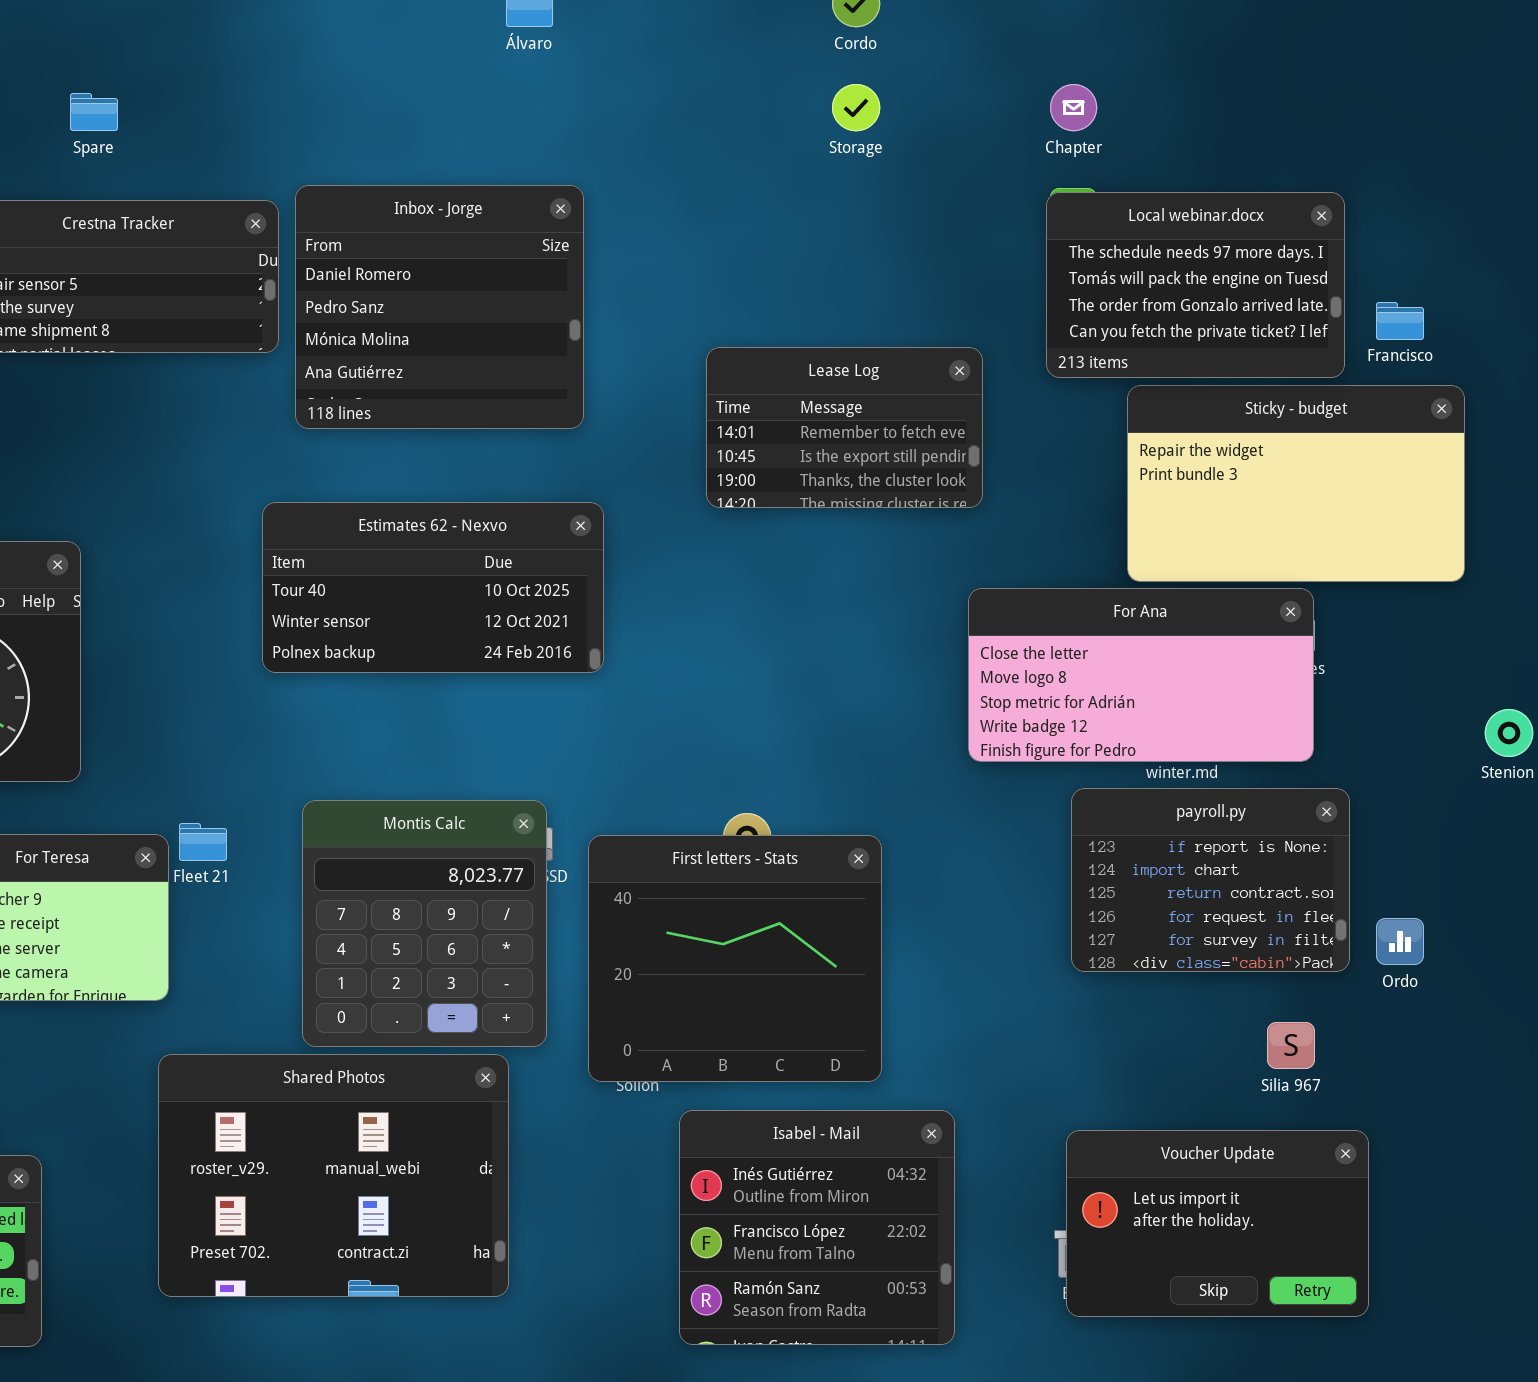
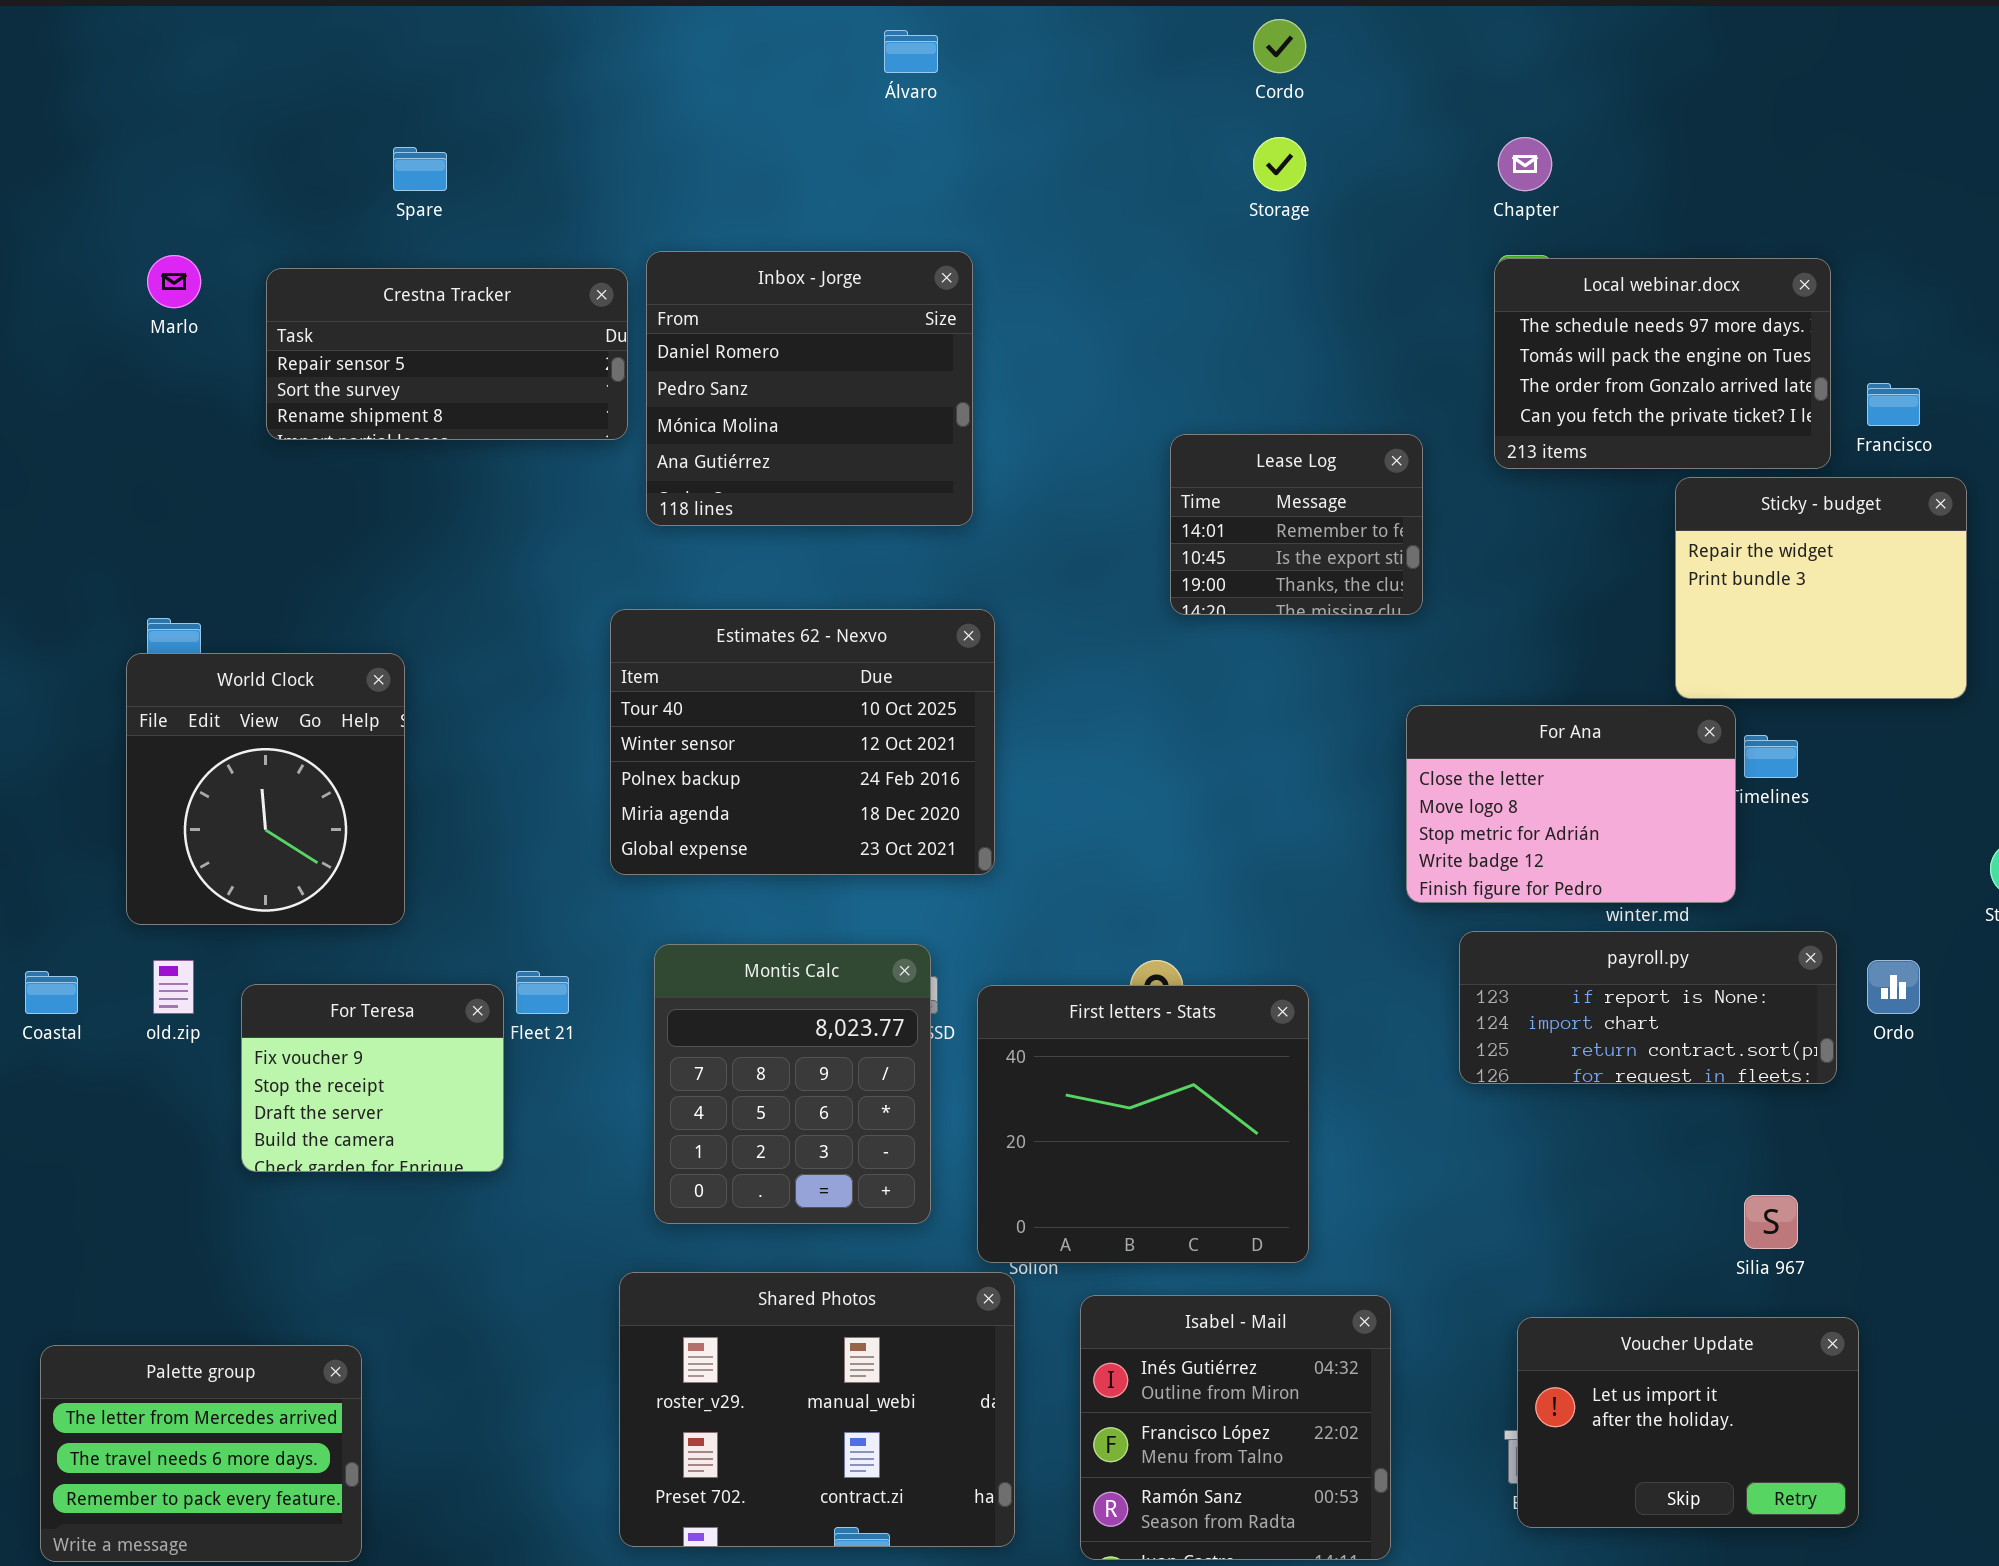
Lease Log: [706,347,983,508] -> [1170,434,1423,615], resized
Sticky - budget: [1127,385,1465,582] -> [1675,477,1967,699], resized
Estimates 62 - Nexvo: [262,502,604,673] -> [610,609,995,875], resized
For Ana: [968,588,1314,762] -> [1406,705,1736,903], resized
payroll.py: [1071,788,1350,972] -> [1459,931,1837,1084], resized
Ordo: [1376,918,1424,965] -> [1867,960,1920,1014], moved
Shared Photos: [158,1054,509,1297] -> [619,1272,1015,1547], moved

